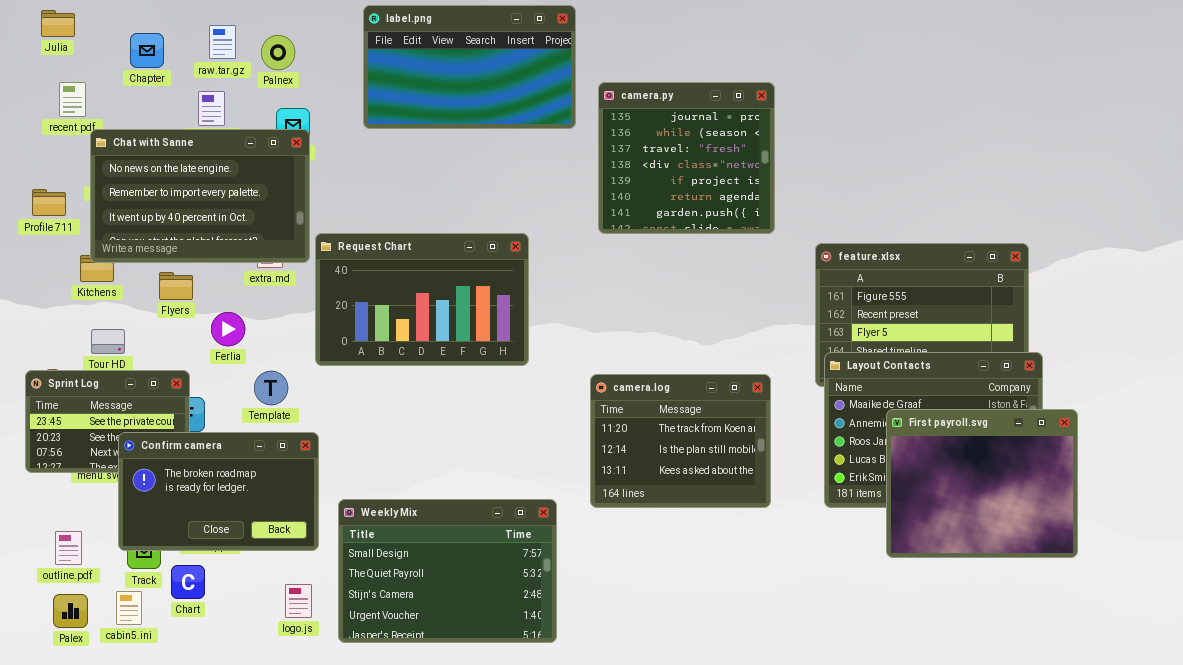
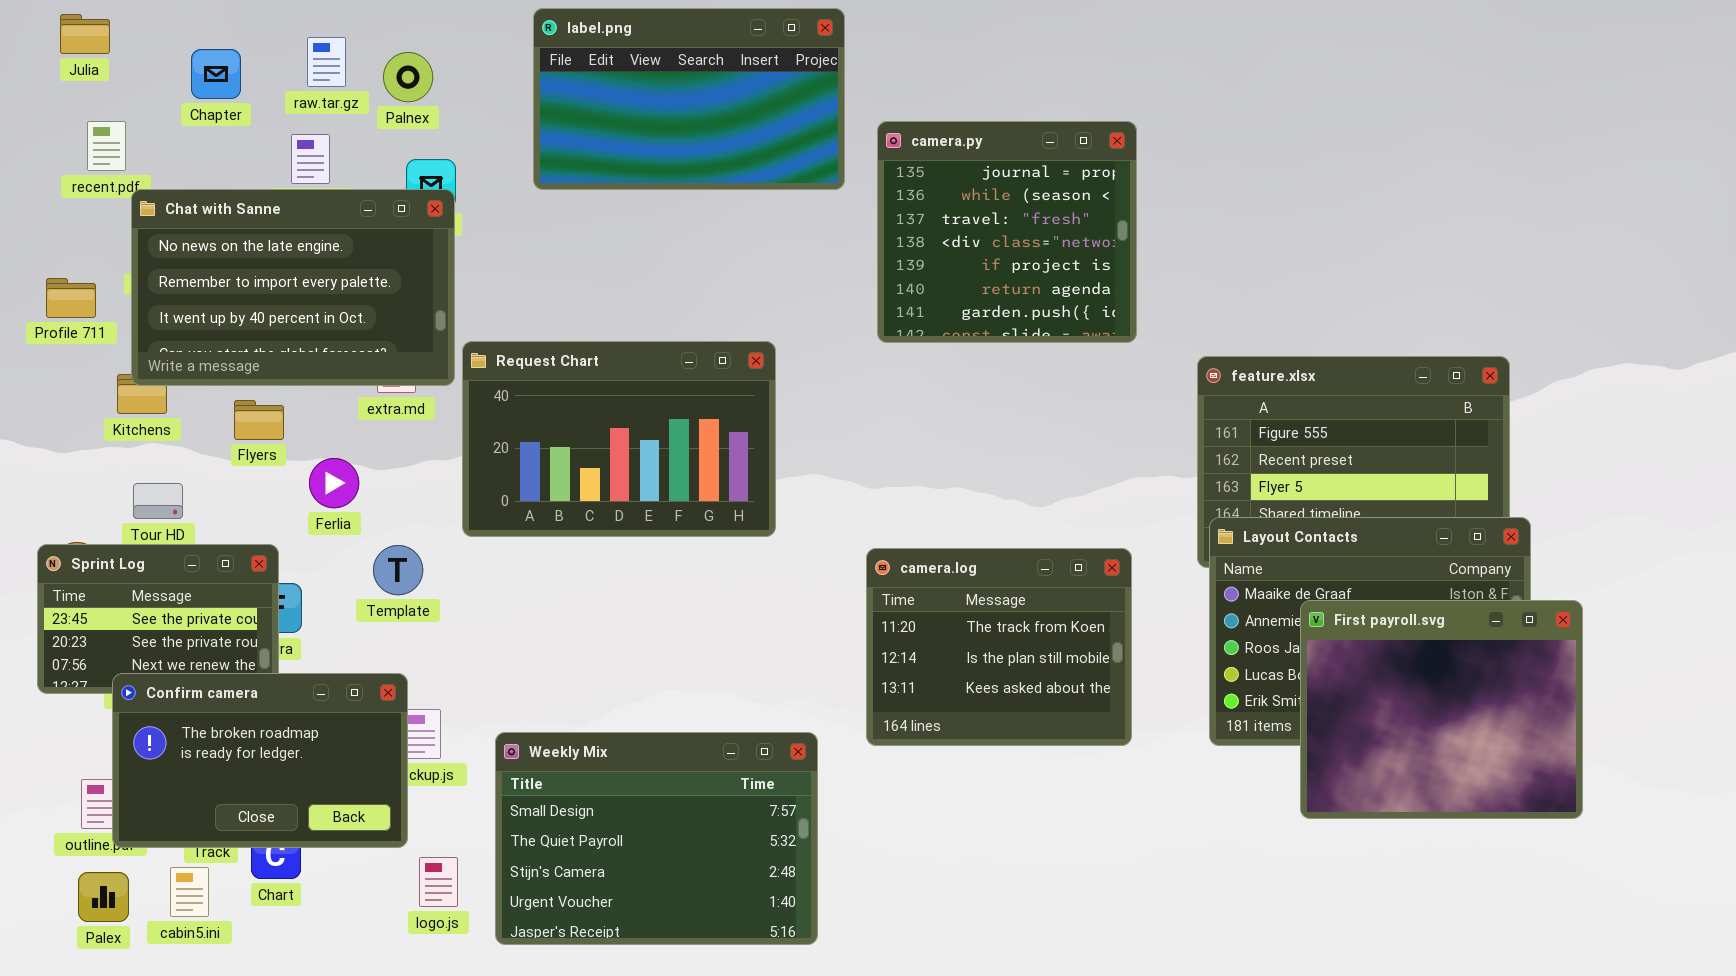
Confirm camera: [118,432,319,551] -> [112,673,408,848], moved

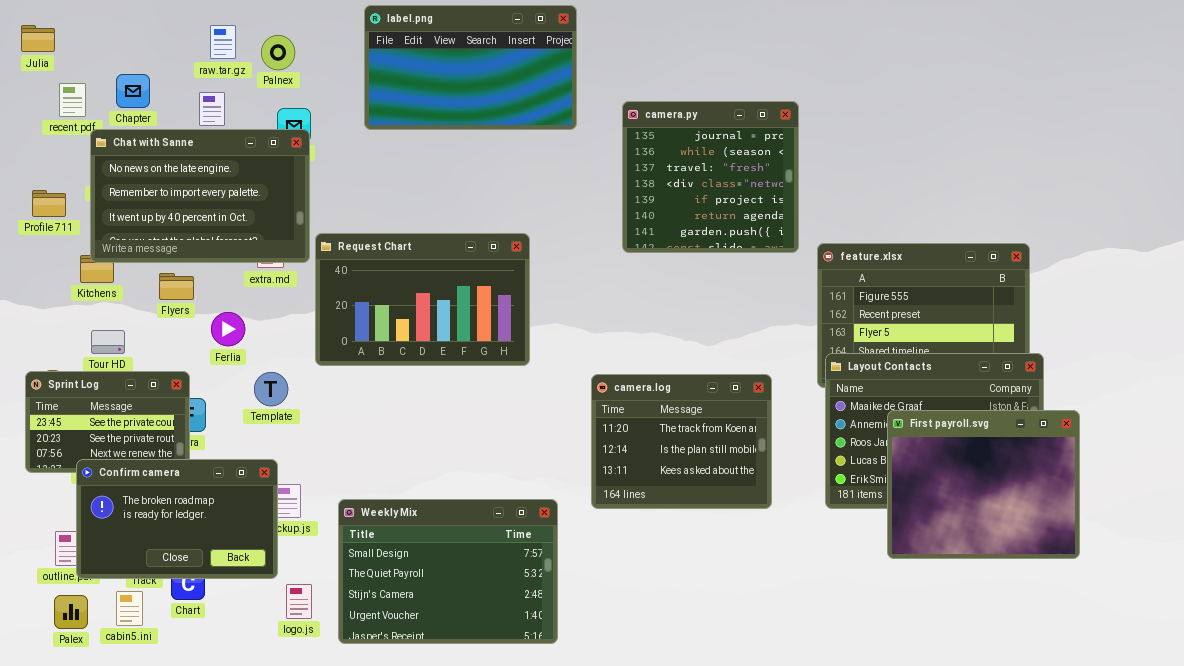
Julia: [60,14,110,54] -> [21,25,55,52], moved
Chapter: [191,49,241,99] -> [116,74,150,108], moved
camera.py: [877,121,1137,343] -> [622,101,799,253], moved

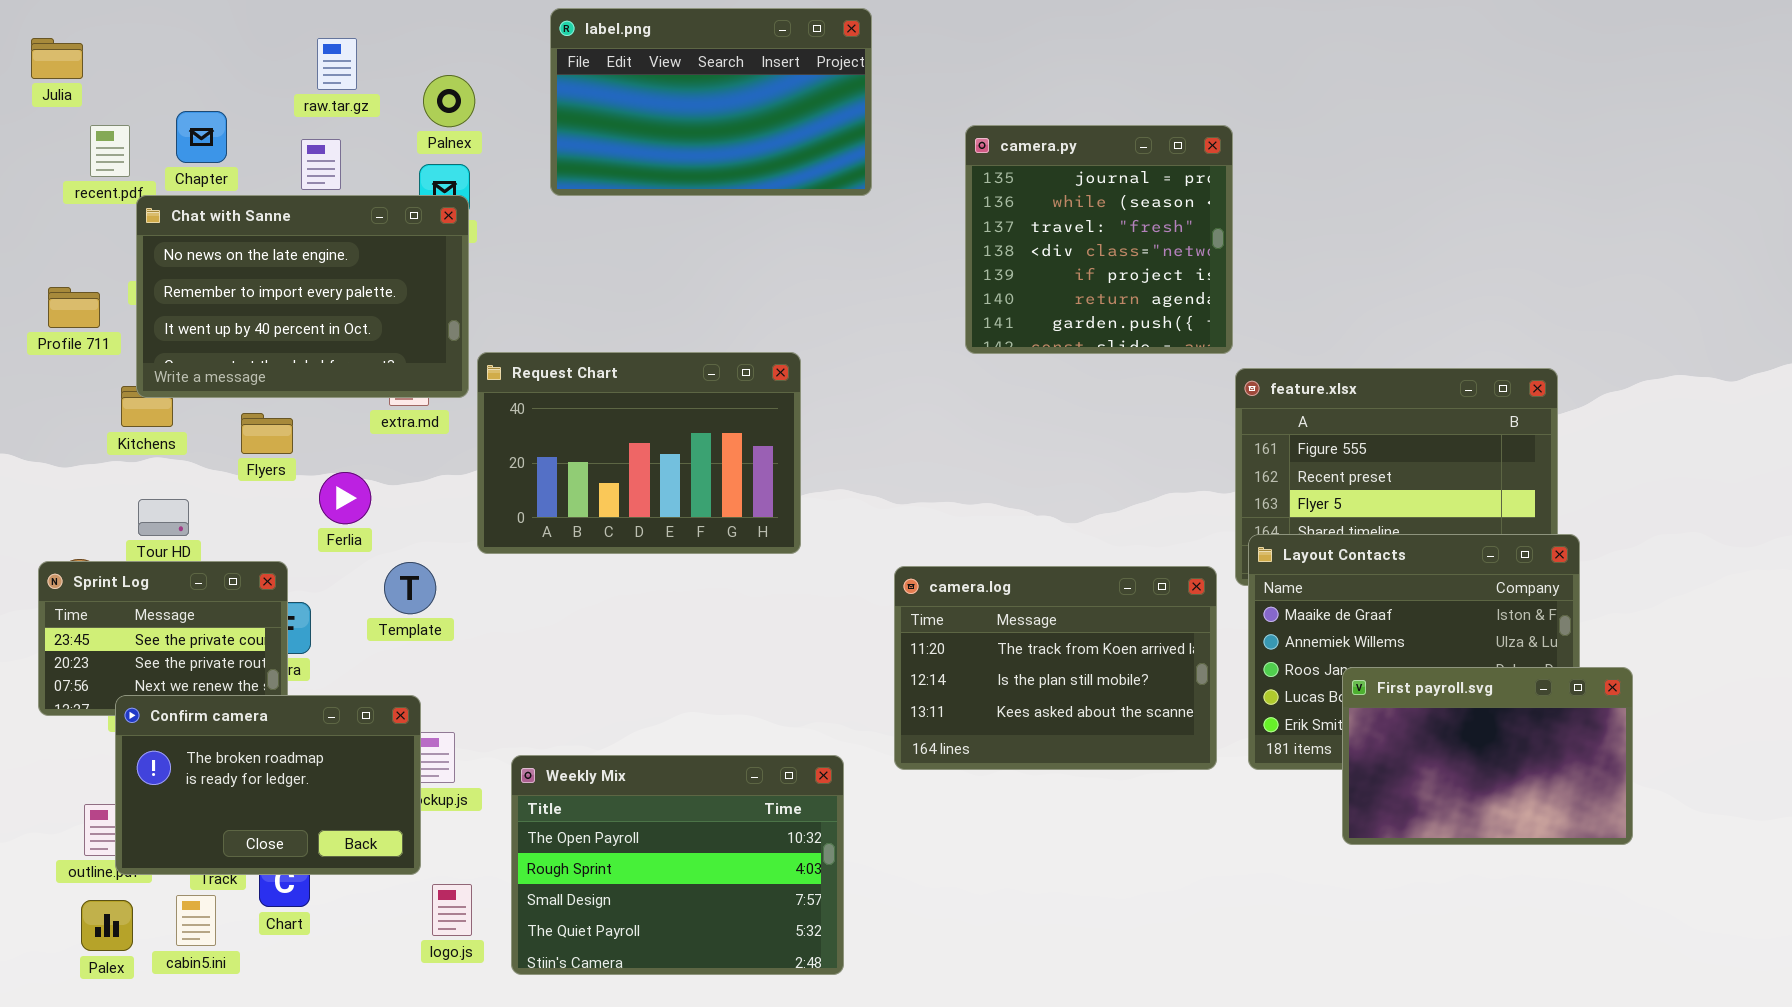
Palnex: [261,35,295,70] -> [423,75,475,127], moved
camera.py: [622,101,799,253] -> [965,125,1233,354], moved
camera.log: [591,374,772,509] -> [894,566,1217,770], resized
First payroll.svg: [887,410,1080,559] -> [1342,667,1633,845], resized
Weekly Mix: [338,499,558,644] -> [511,755,844,975], scrolled up 2 rows

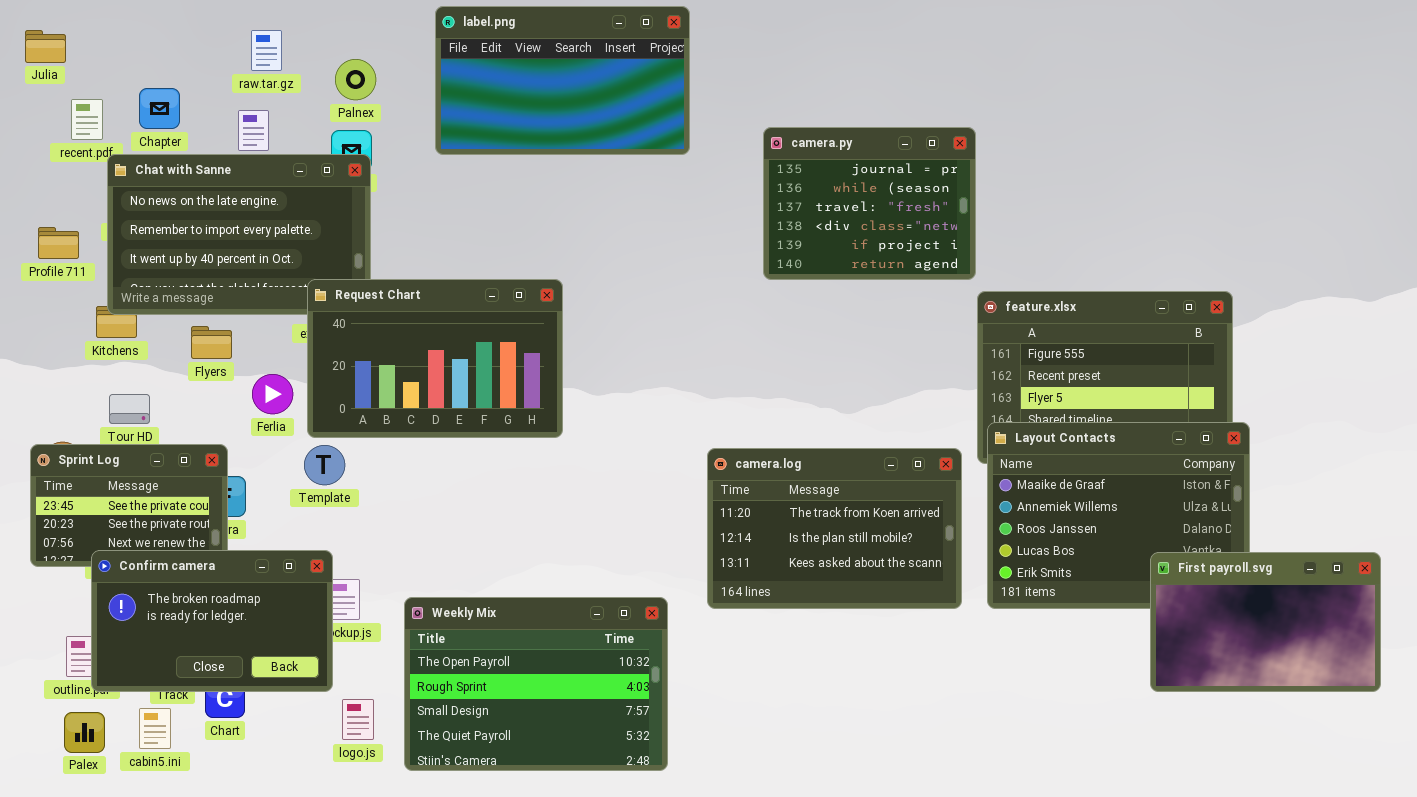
camera.py: [965,125,1233,354] -> [763,127,976,280], resized
Request Chart: [477,352,801,554] -> [307,279,563,438], moved
First payroll.svg: [1342,667,1633,845] -> [1150,552,1381,692], moved

